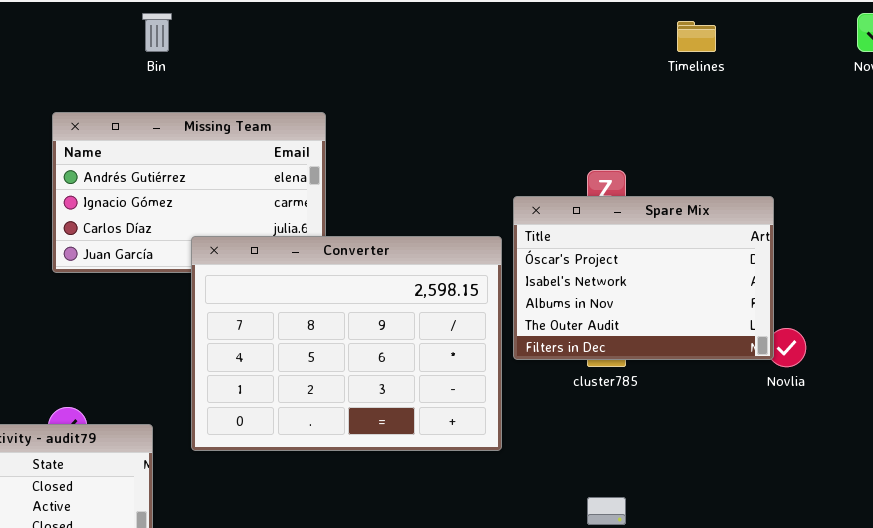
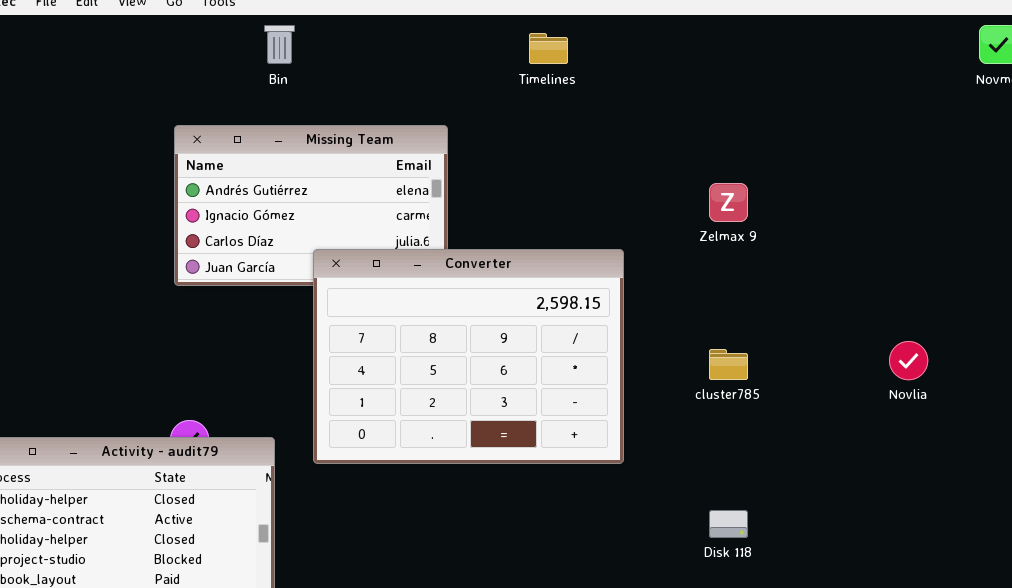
Timelines: [677,21,716,52] -> [529,33,568,64], moved
Spare Mix: [513,196,774,360] -> none, closed

